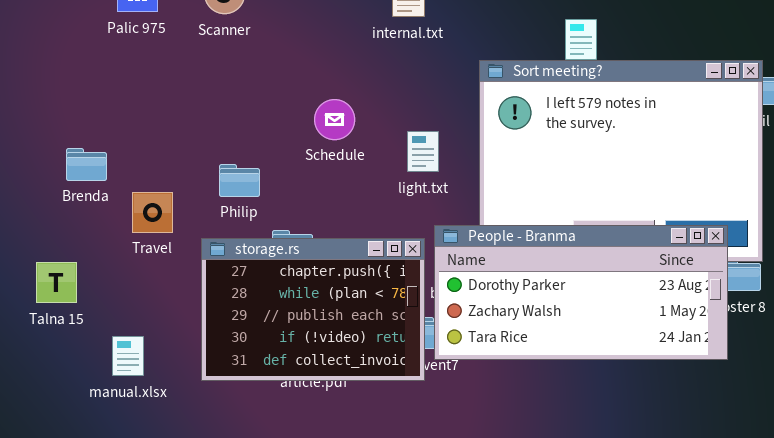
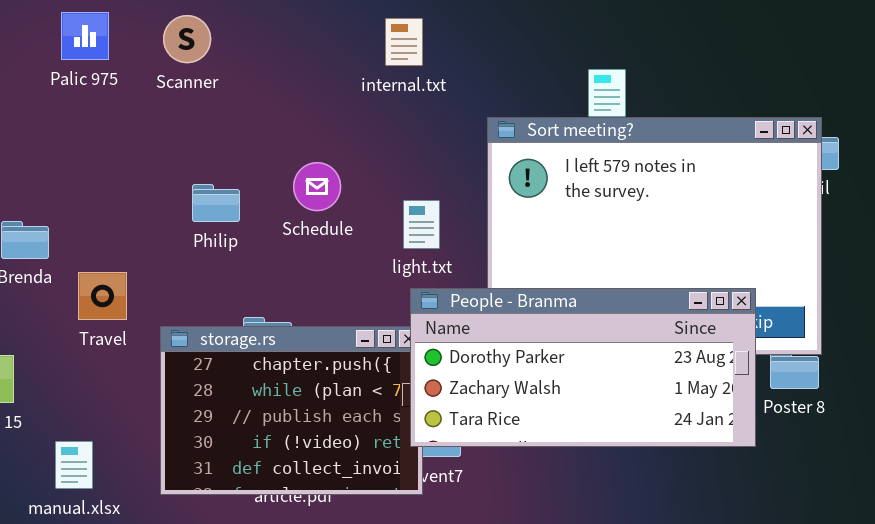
Philip: [219,164,260,197] -> [192,184,240,222], moved
People - Branma: [434,225,728,360] -> [410,288,756,447], moved

